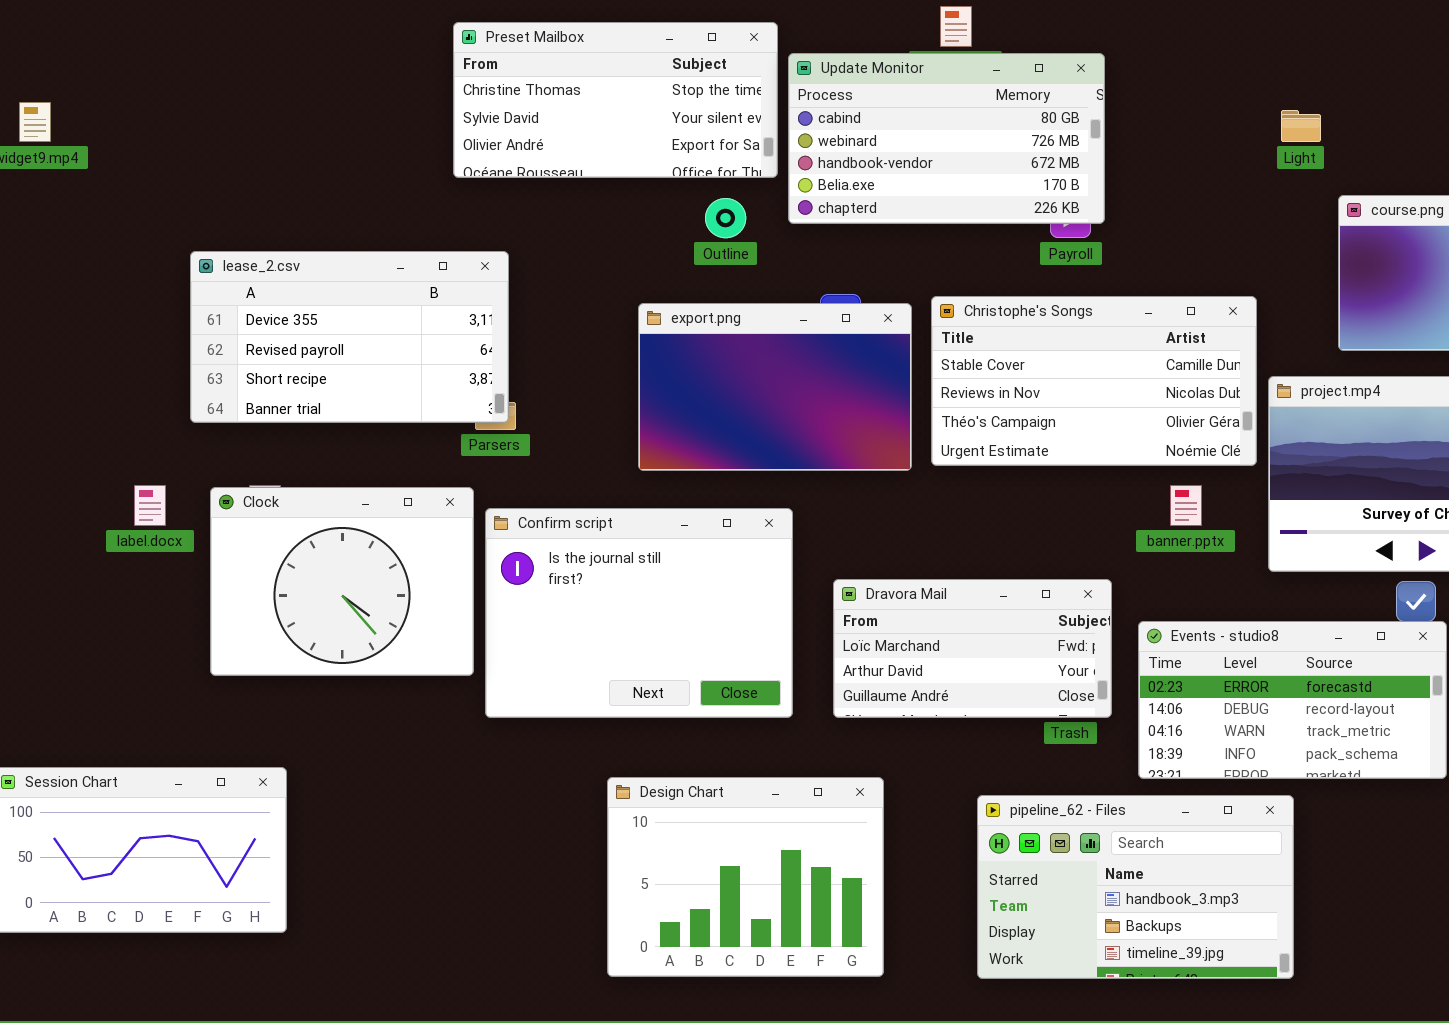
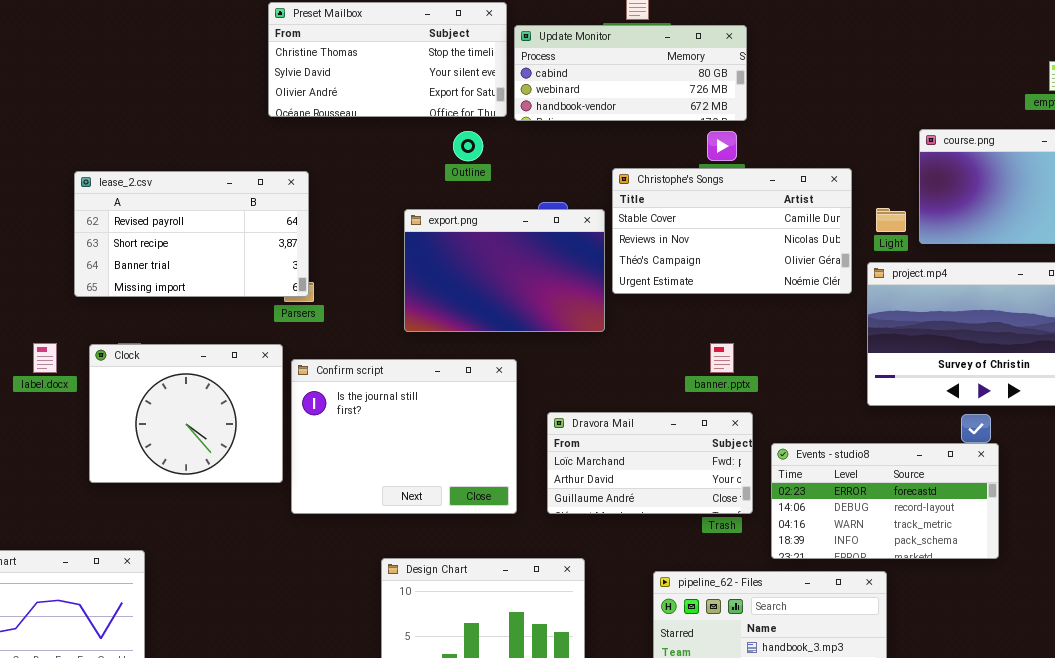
Update Monitor: [788,53,1105,224] -> [514,25,747,121], resized
Light: [1281,110,1321,142] -> [876,208,906,232], moved
lease_2.csv: [190,251,509,423] -> [74,171,309,297], scrolled down 1 row
Christophe's Songs: [931,296,1257,466] -> [612,168,852,294], moved
banner.pptx: [1170,485,1202,526] -> [710,343,734,373], moved

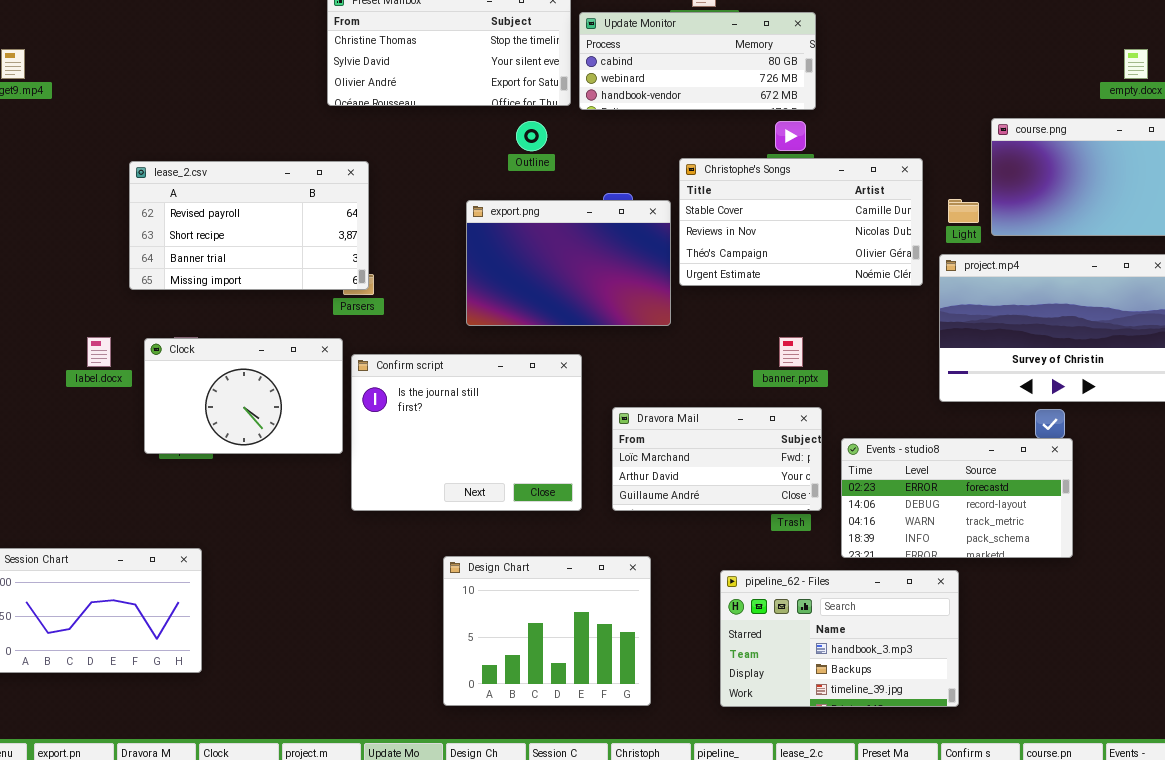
Clock: [89,344,283,483] -> [144,338,343,454], resized

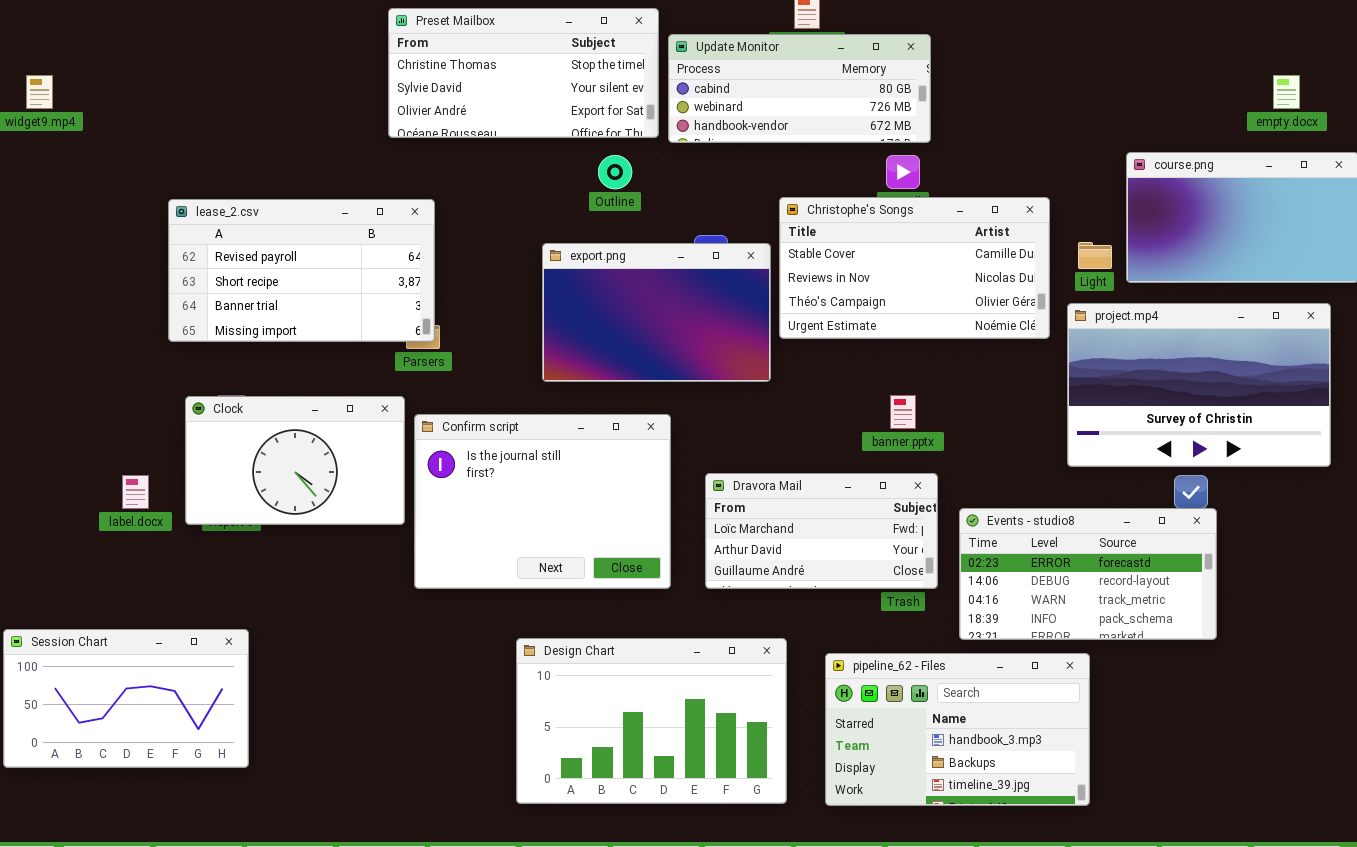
label.docx: [87,337,111,367] -> [122,475,149,509], moved
Design Chart: [443,556,651,706] -> [516,638,787,804], resized

